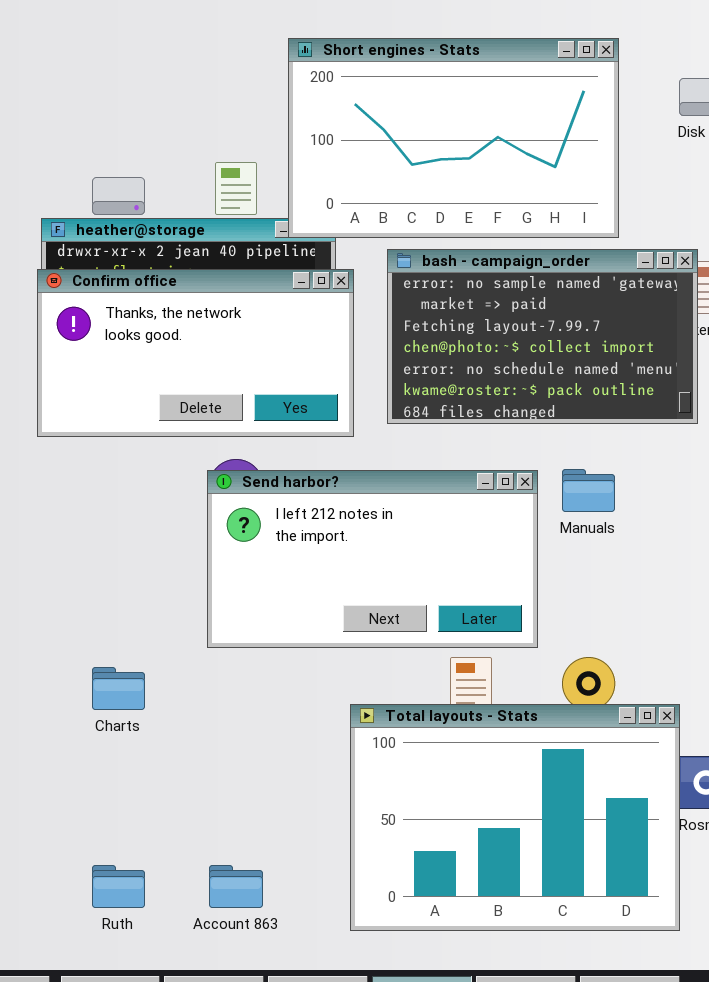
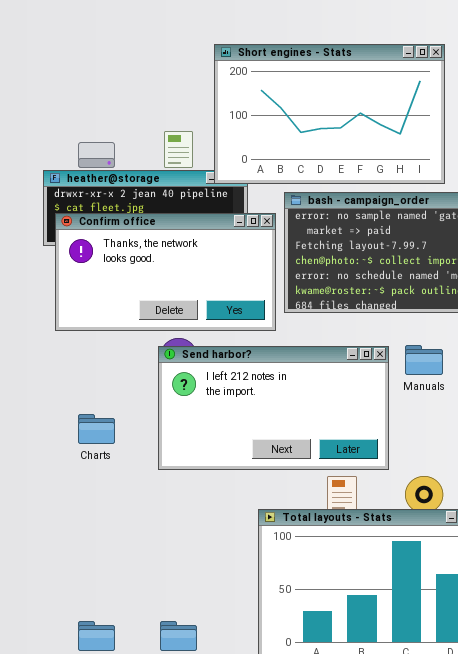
Confirm office: [37,269,354,437] -> [55,213,276,331], moved
Charts: [92,667,145,710] -> [78,414,115,444], moved

